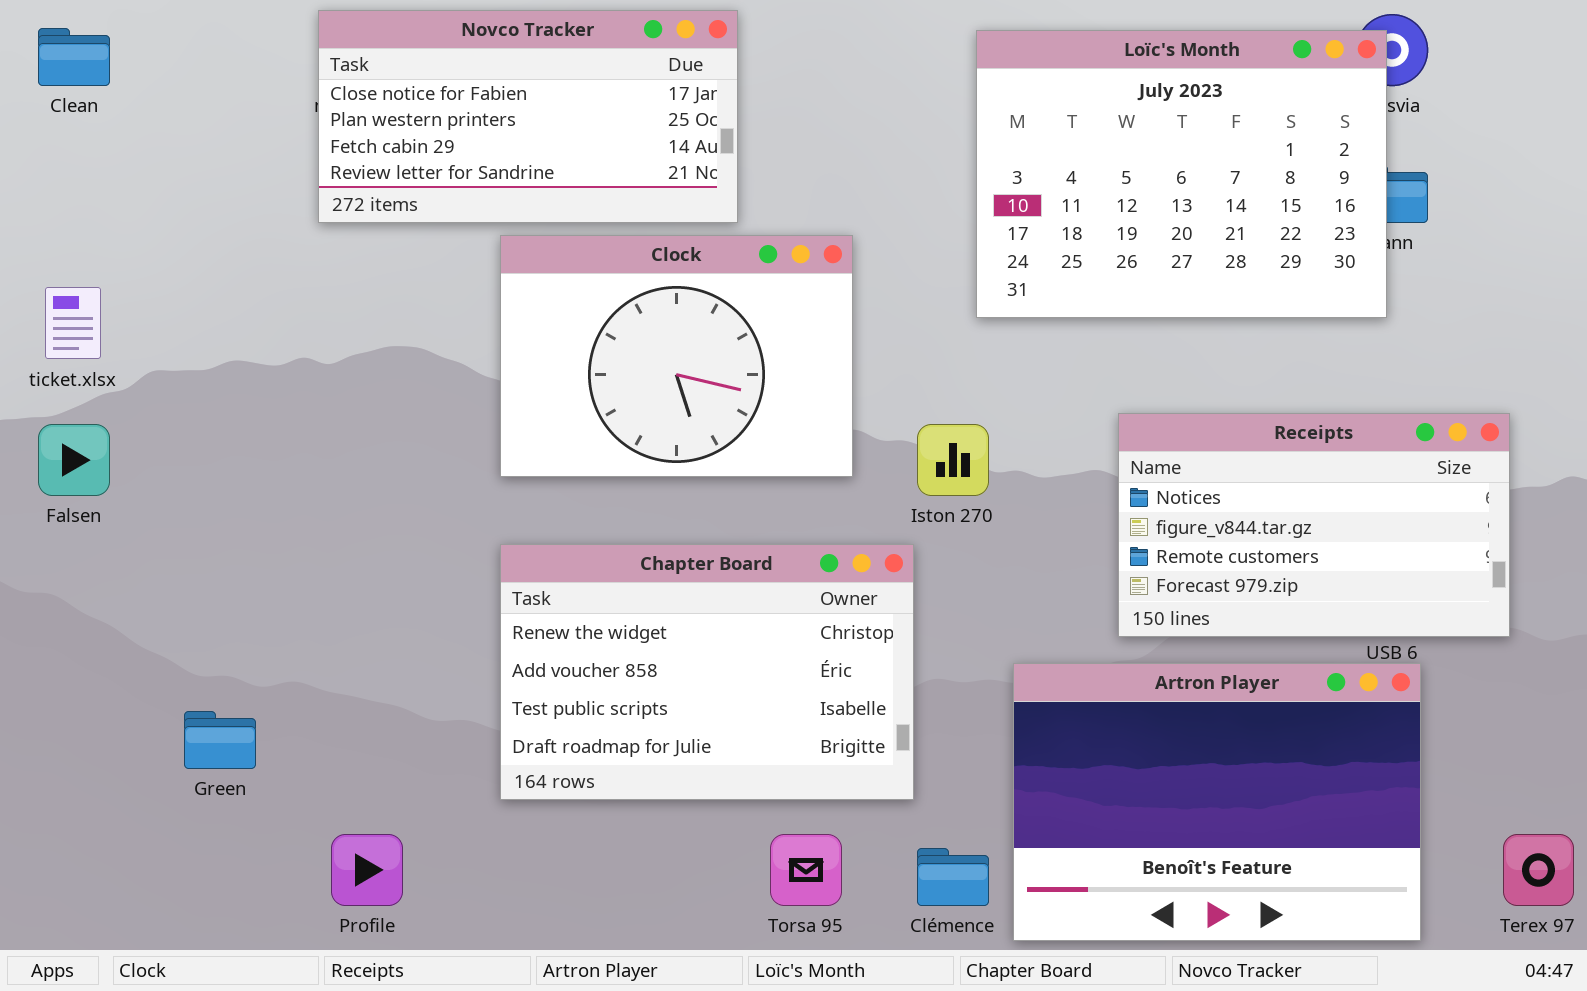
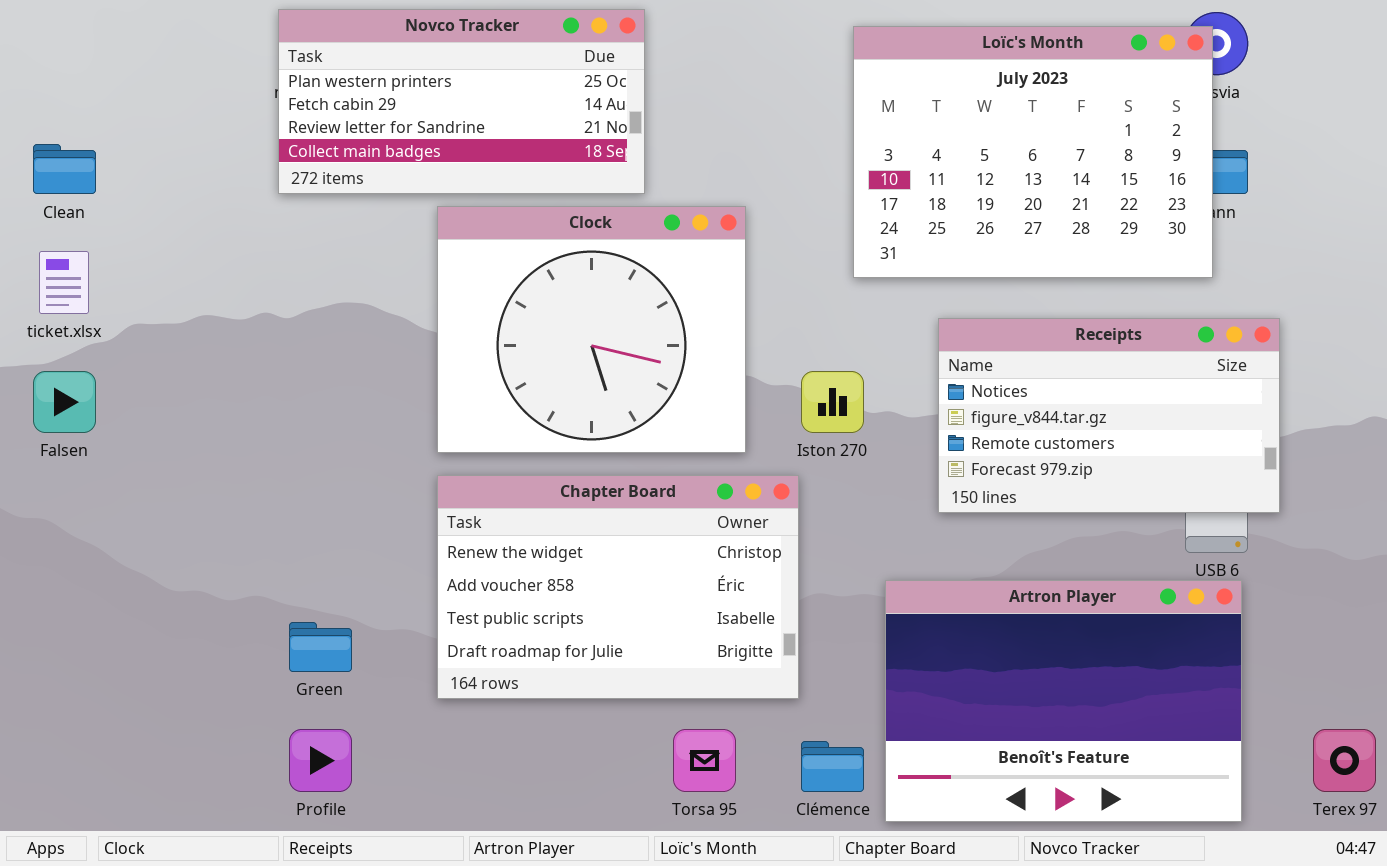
Novco Tracker: [318,10,738,223] -> [278,9,645,194], scrolled down 1 row
Clean: [38,28,110,86] -> [33,144,96,194], moved
Clock: [500,235,853,477] -> [437,206,746,453], resized
Receipts: [1118,413,1510,637] -> [938,318,1280,513], moved
Green: [184,711,256,769] -> [289,622,352,672], moved

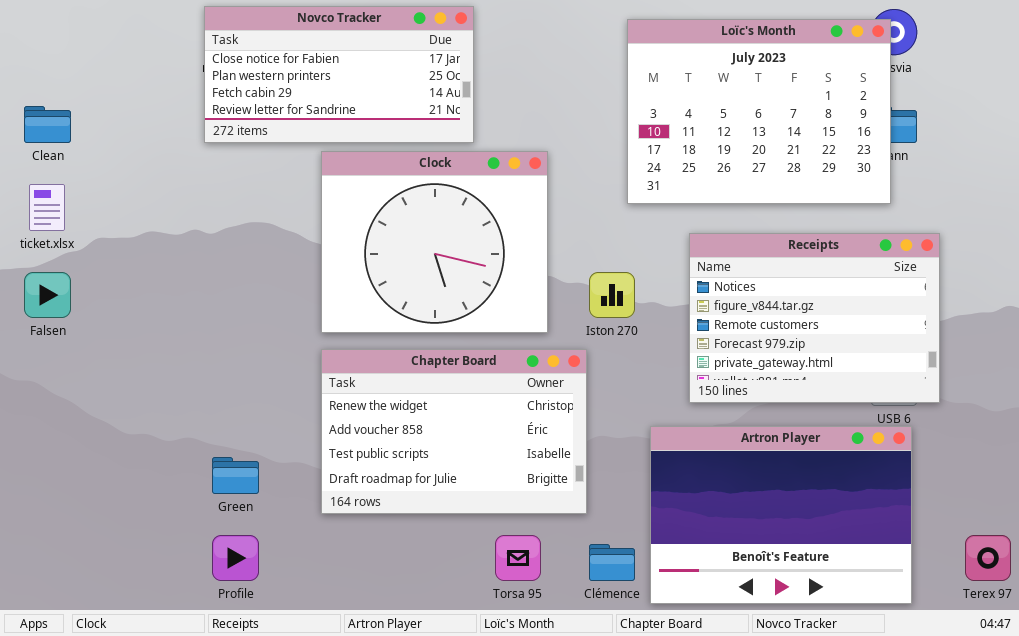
Novco Tracker: [278,9,645,194] -> [204,6,474,143], scrolled up 1 row
Receipts: [938,318,1280,513] -> [689,233,940,403], resized

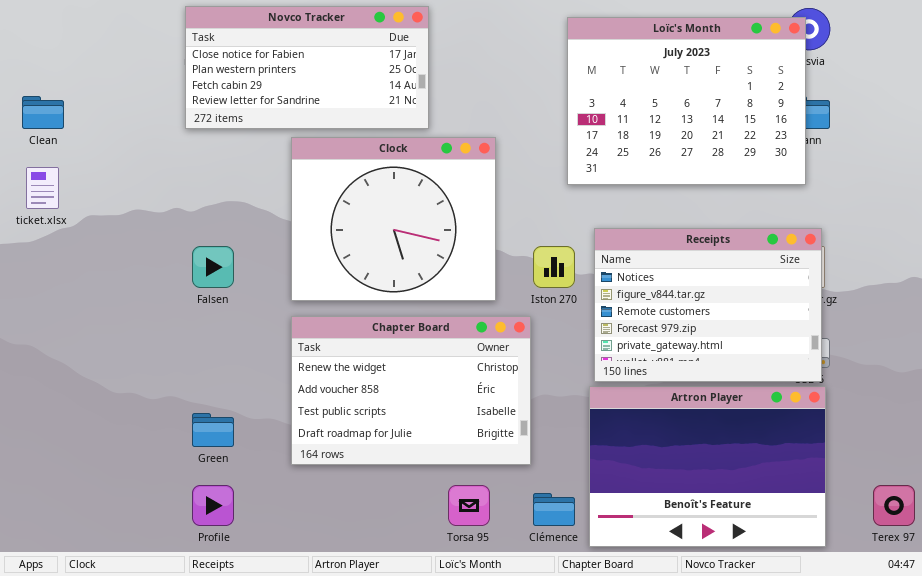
Receipts: [689,233,940,403] -> [594,228,822,382], moved
Falsen: [24,272,71,318] -> [192,246,234,288], moved

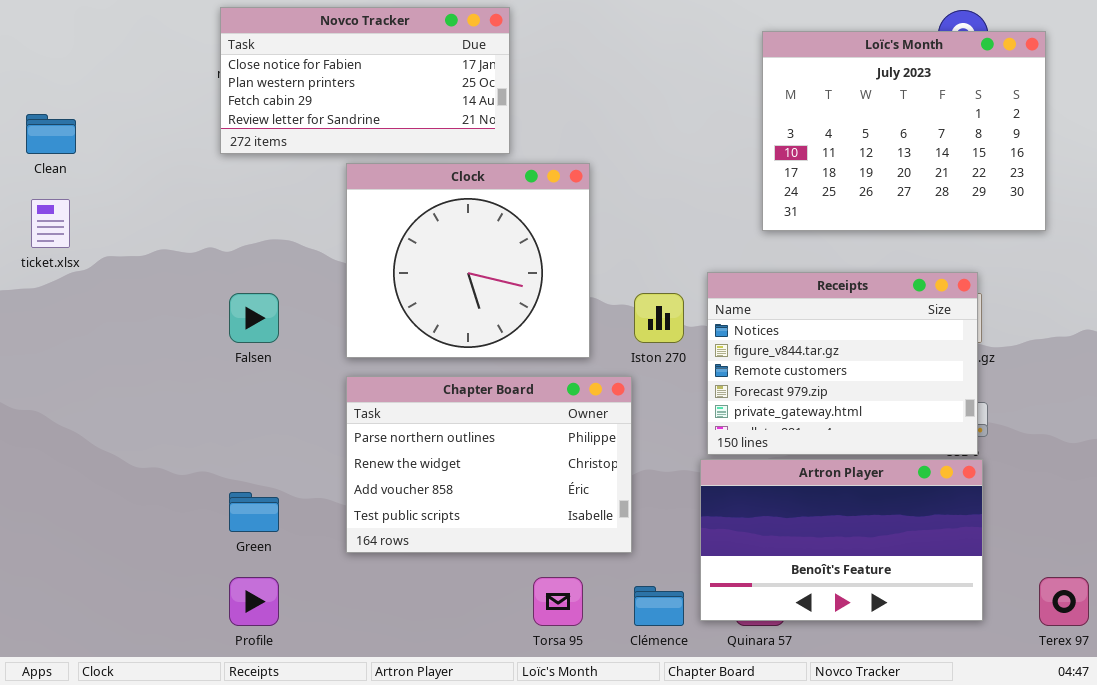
Loïc's Month: [567,17,806,185] -> [762,31,1046,231], moved
Chapter Board: [291,316,531,465] -> [346,376,632,553], scrolled up 1 row
Artron Player: [589,386,826,547] -> [700,459,983,621], resized

